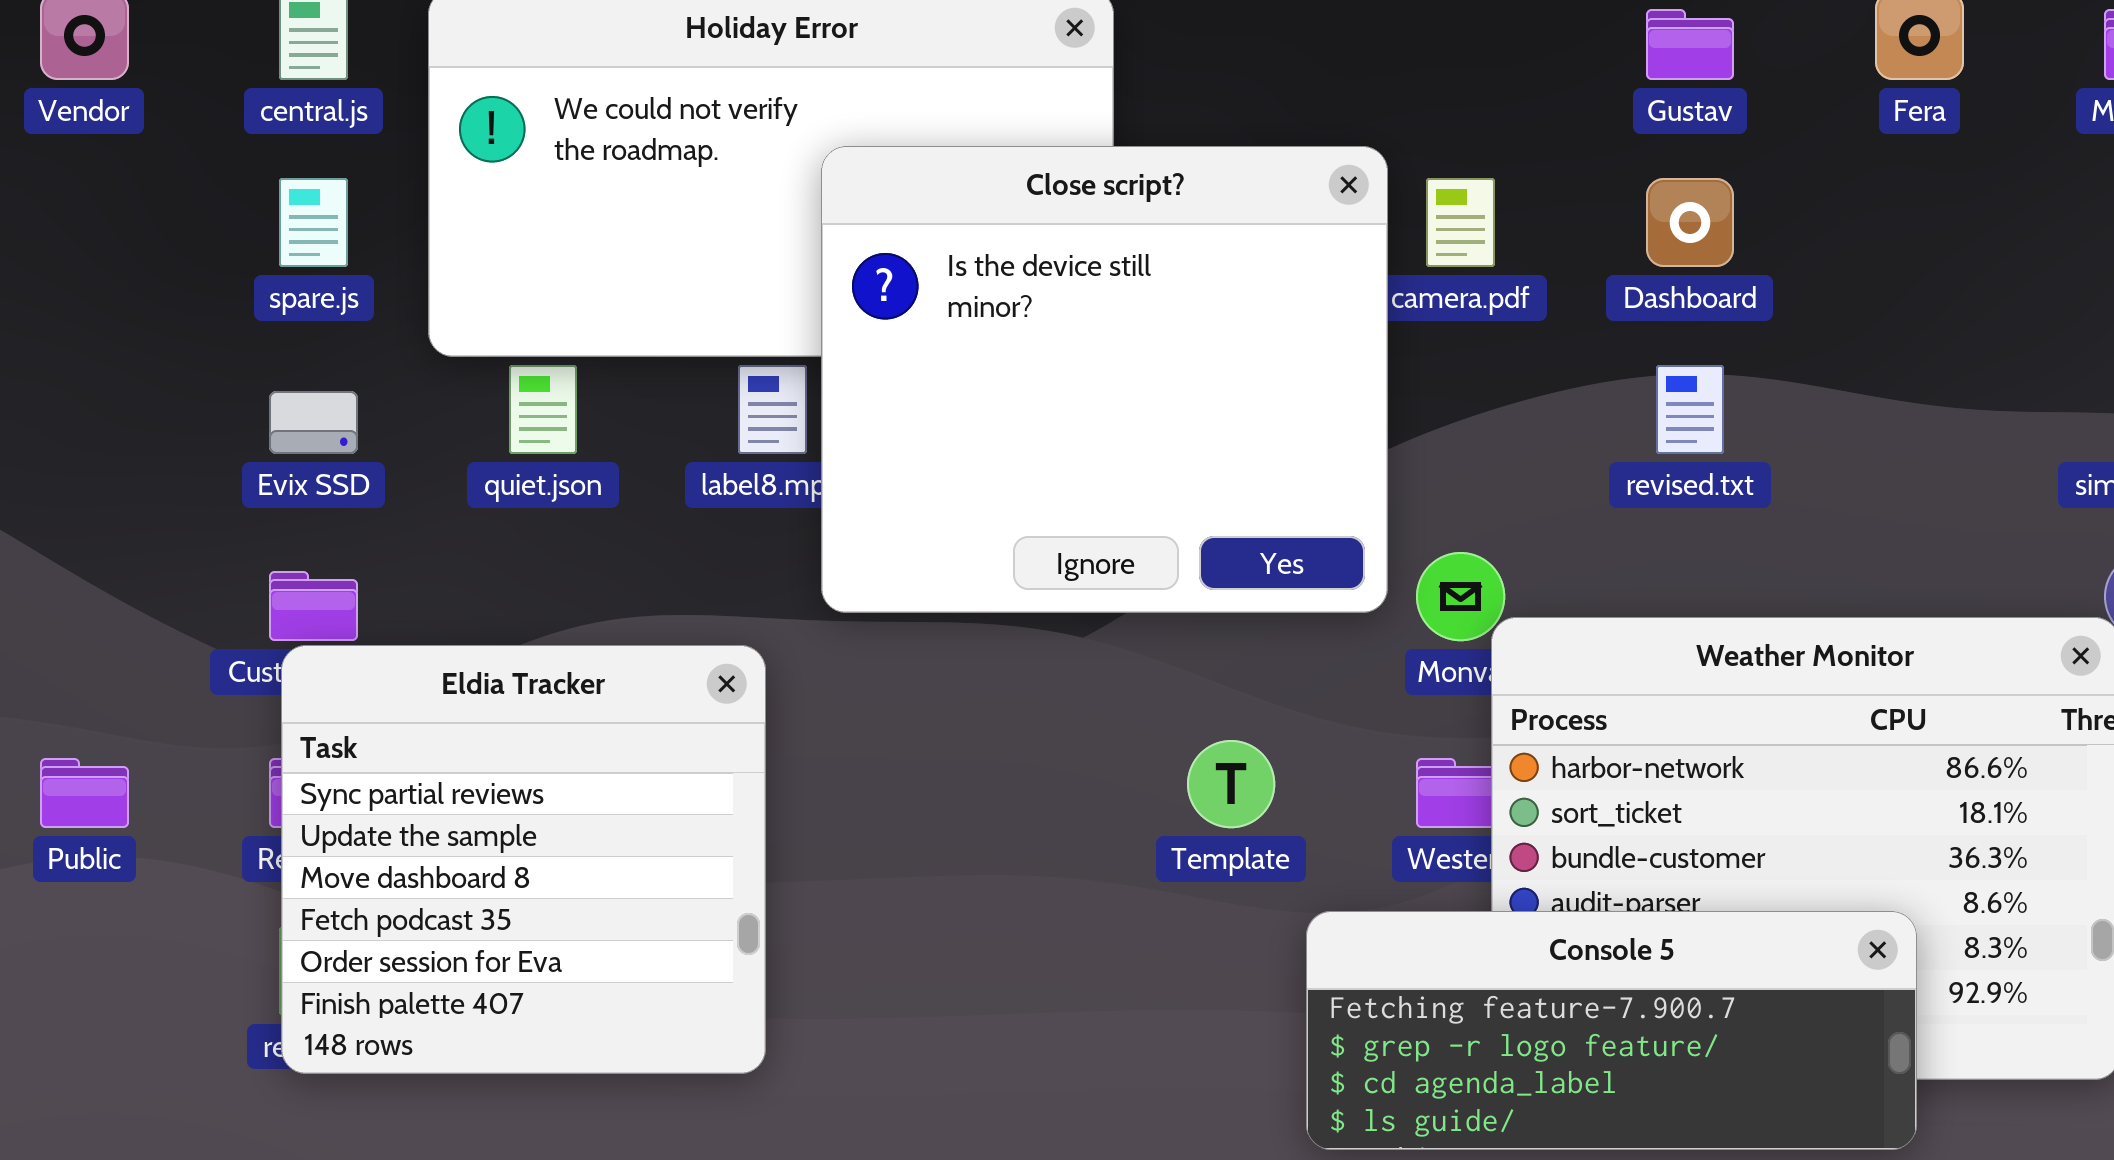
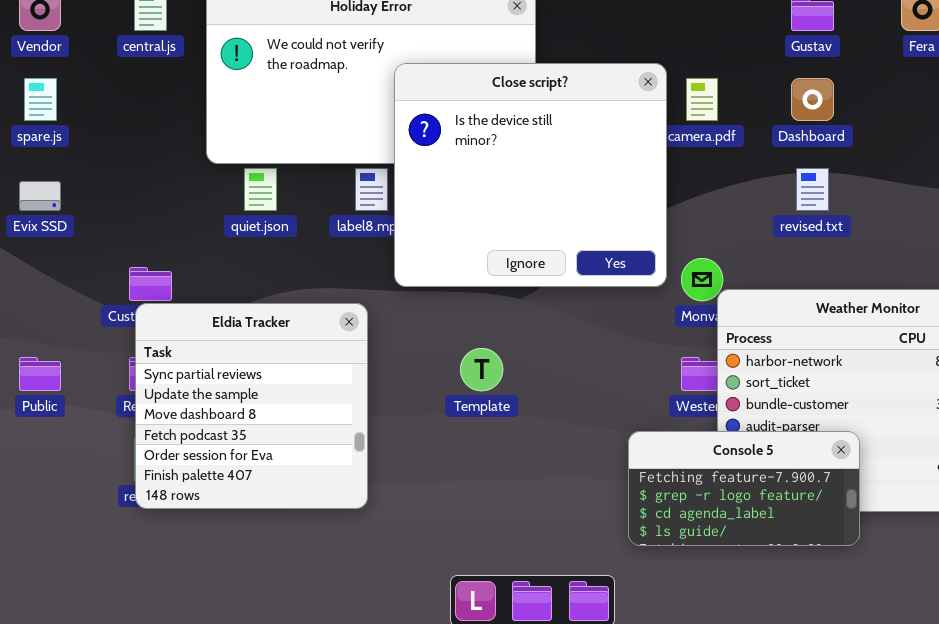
spare.js: [279,178,348,267] -> [24,78,57,121], moved
Evix SSD: [269,391,358,454] -> [19,181,61,211], moved
Template: [1187,740,1275,828] -> [460,348,503,391], moved
Console 5: [1306,911,1917,1150] -> [628,431,860,546], resized

